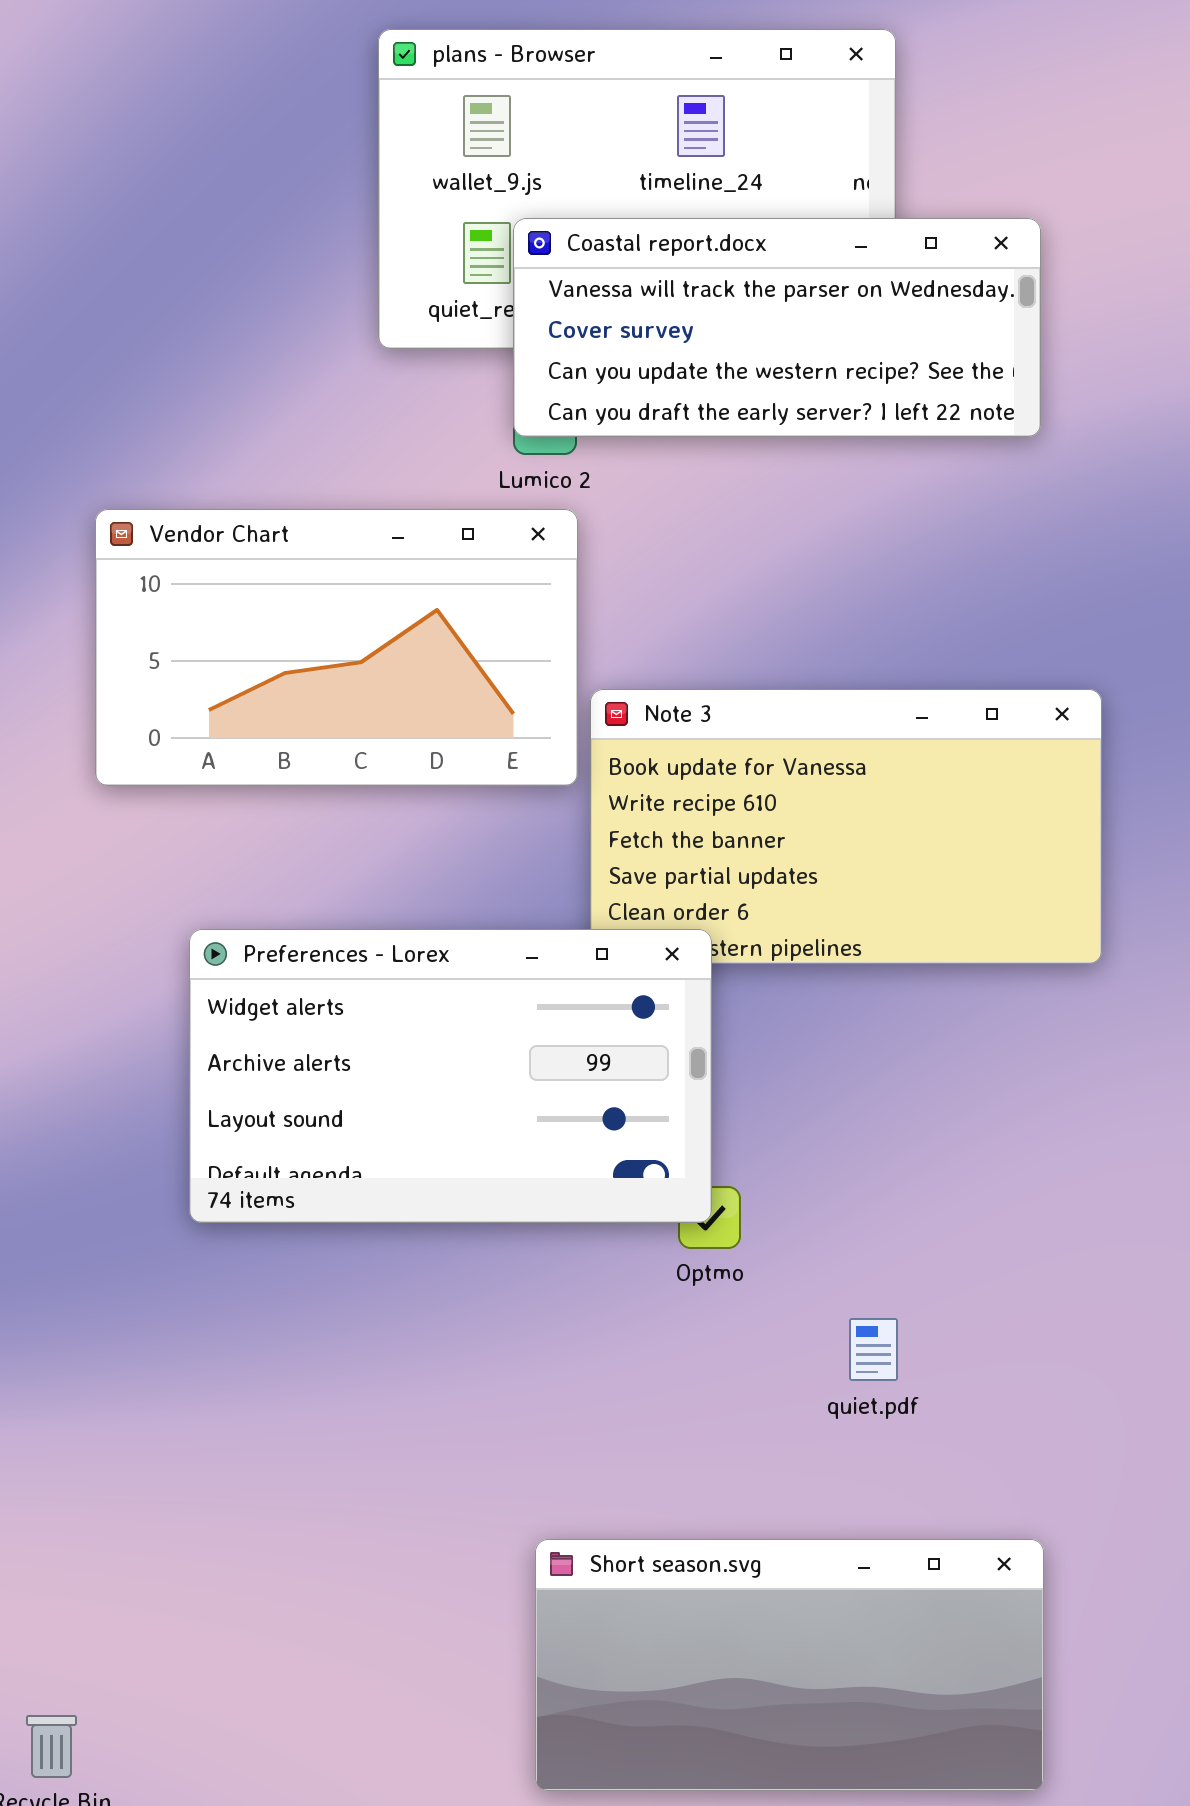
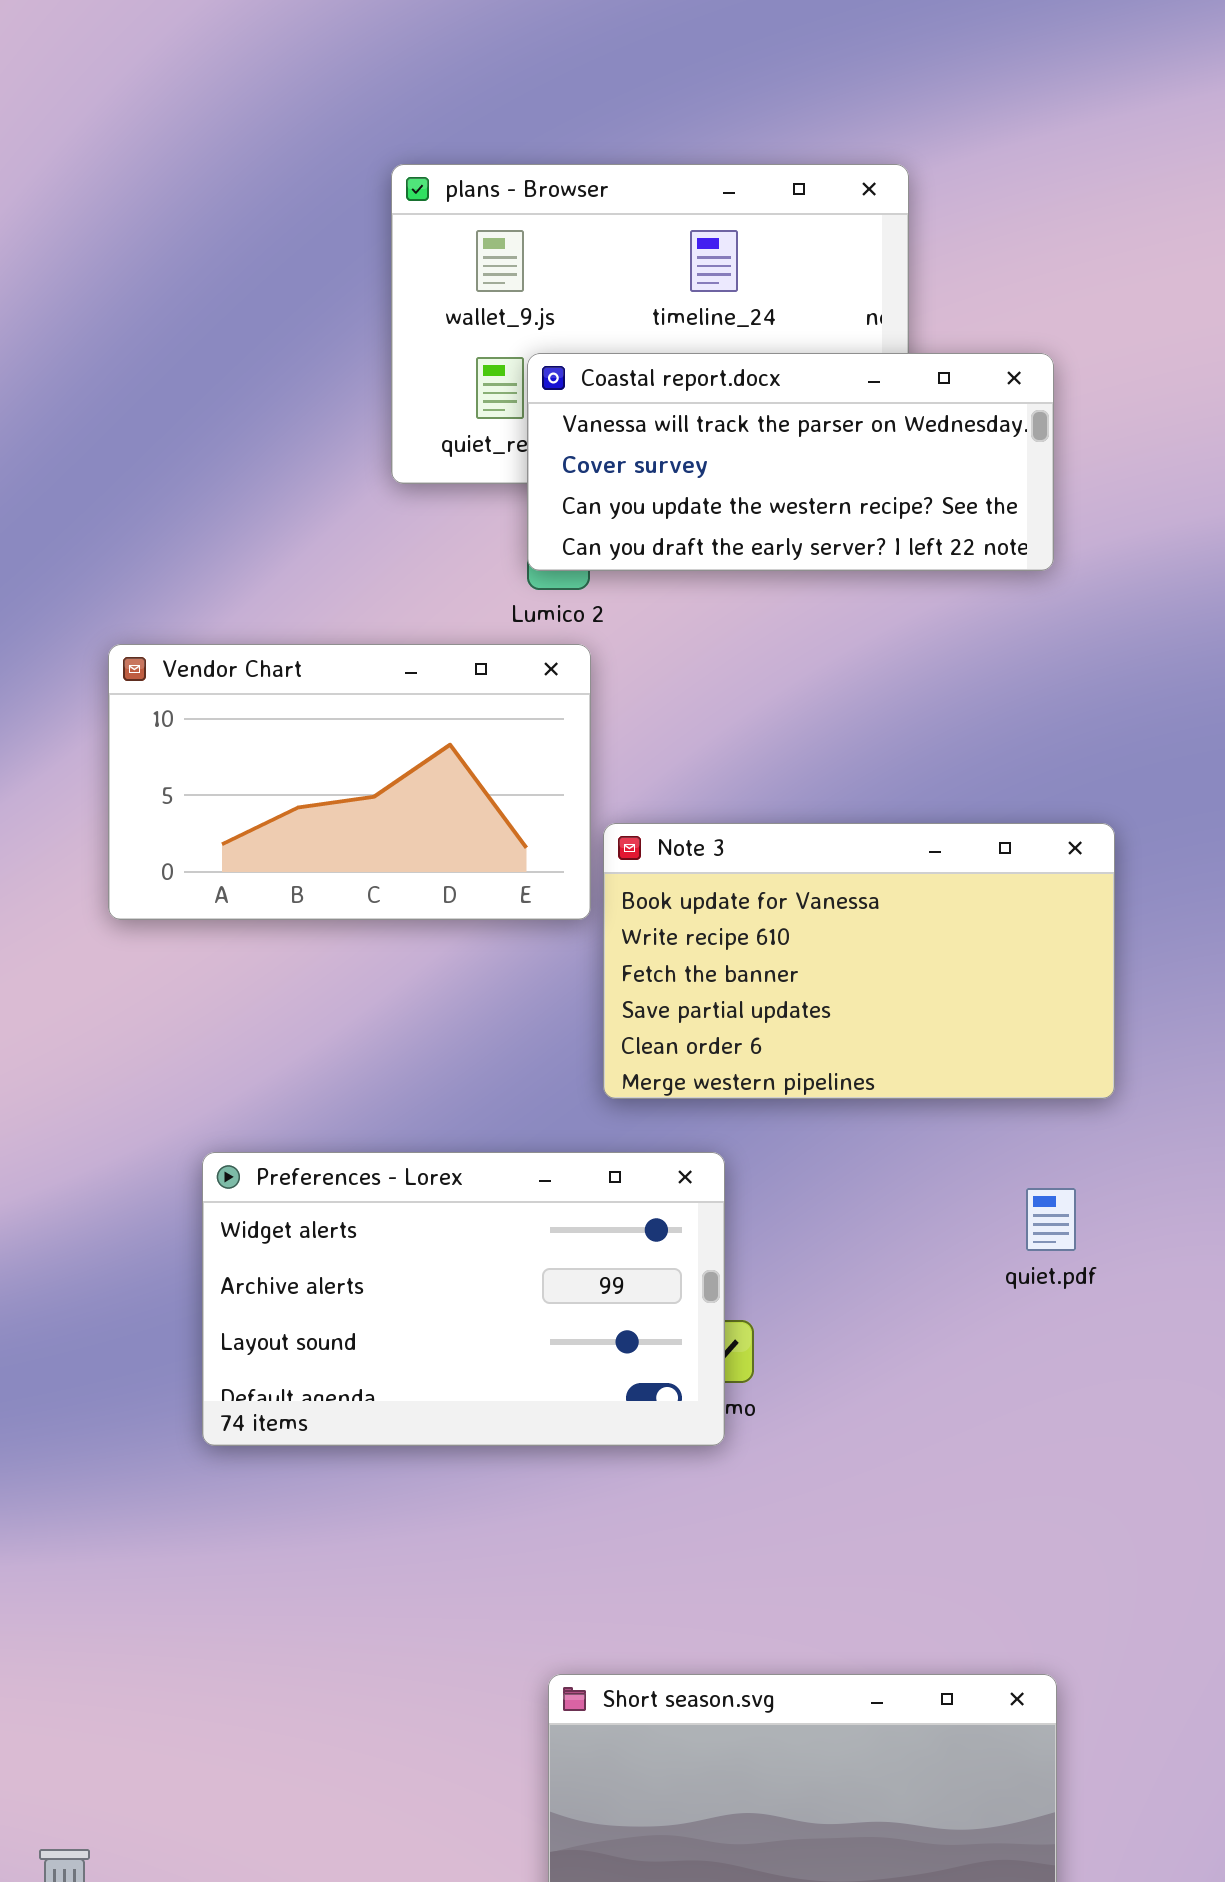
Preferences - Lorex: [189,929,712,1223] -> [202,1152,725,1446], moved
quiet.pdf: [849,1318,898,1381] -> [1026,1188,1076,1251], moved

